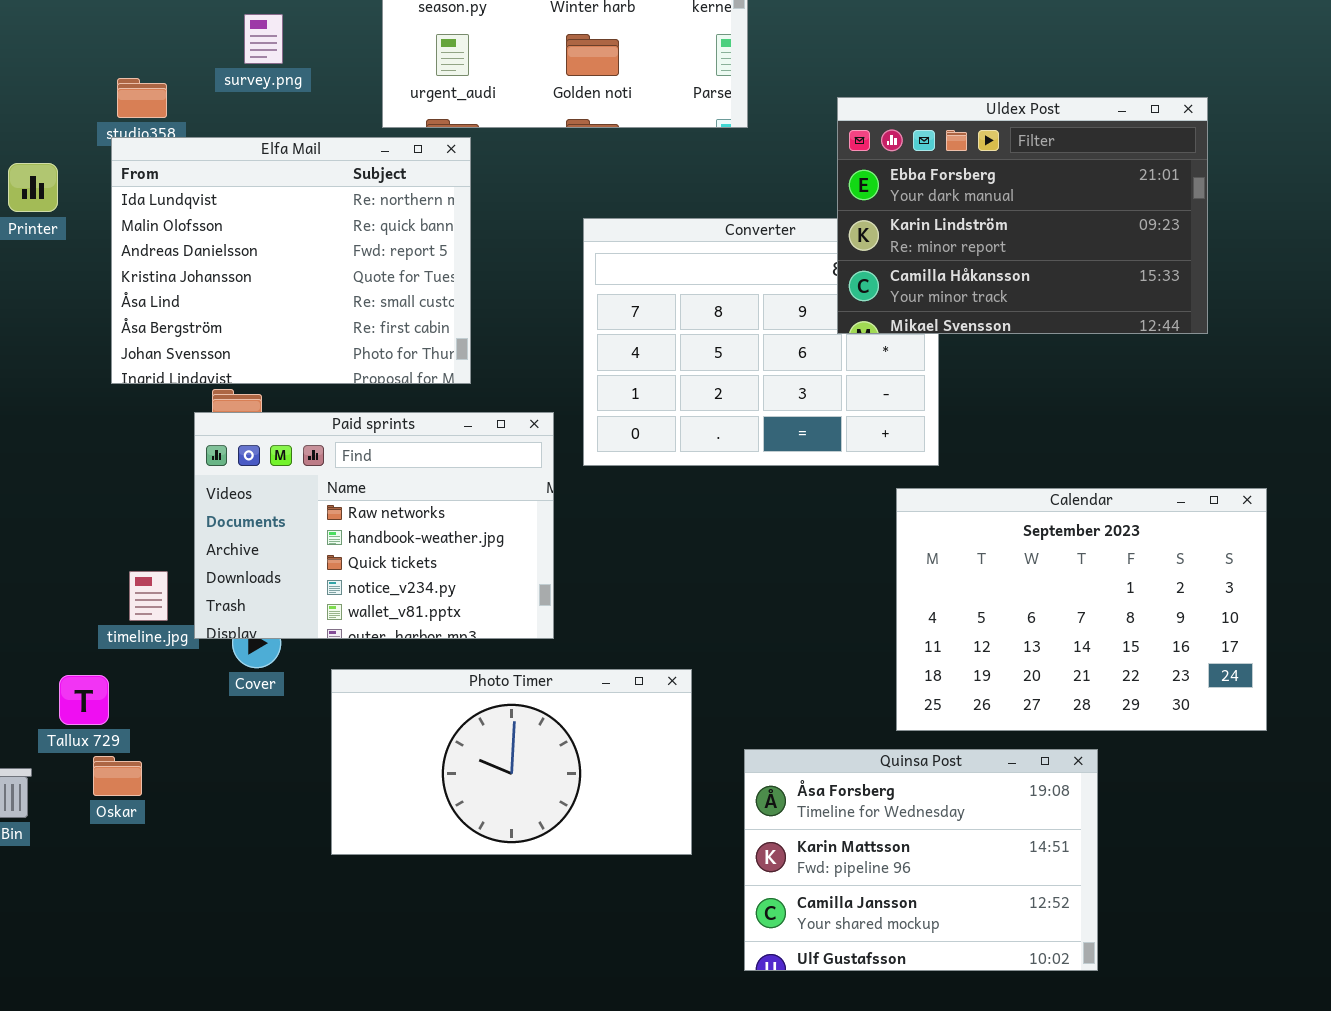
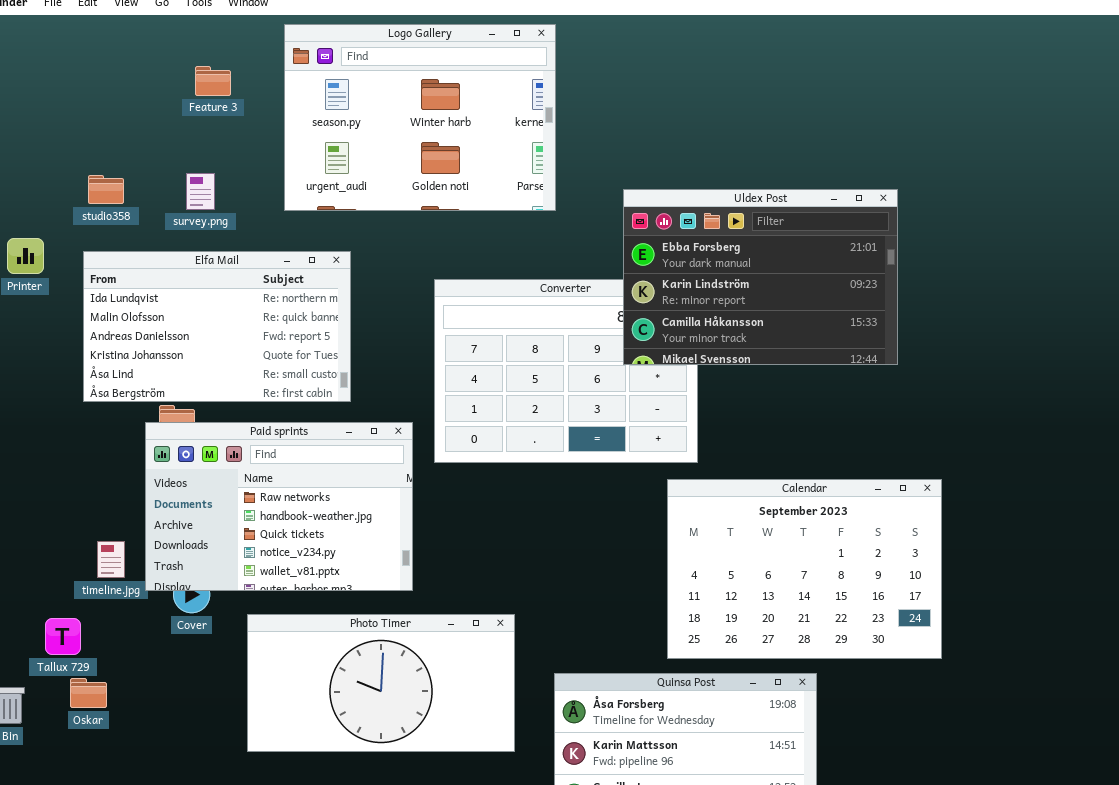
survey.png: [244,14,283,64] -> [186,173,215,210], moved
Elfa Mail: [111,137,471,384] -> [83,251,351,402], resized

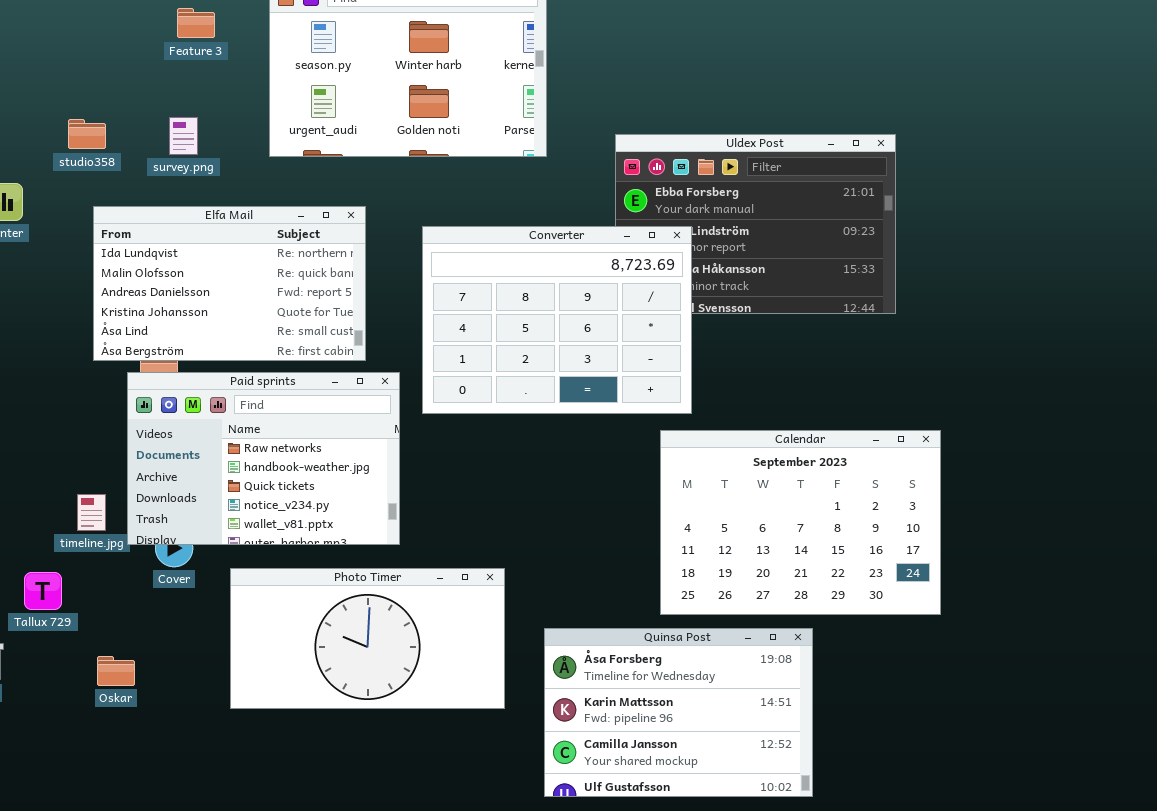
Elfa Mail: [83,251,351,402] -> [93,206,366,361], moved
Converter: [434,279,698,463] -> [422,226,692,414], raised
Oskar: [70,678,107,708] -> [97,656,135,686], moved

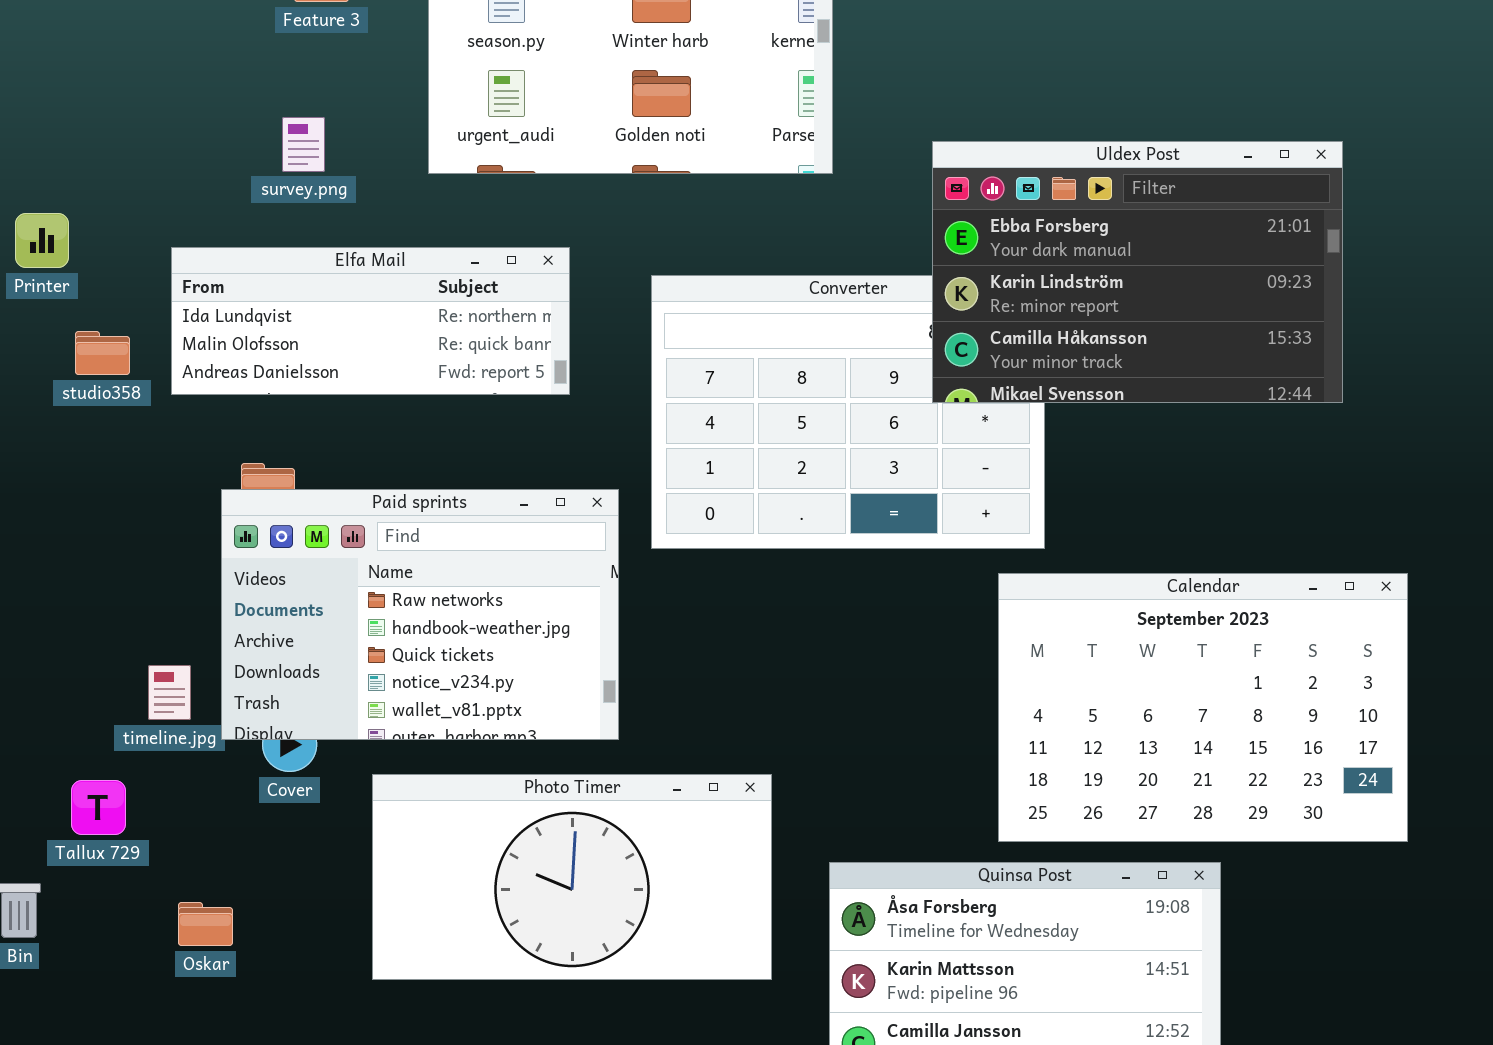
studio358: [68,119,106,149] -> [75,331,130,375], moved
Uldex Post: [615,134,896,314] -> [932,141,1343,403], raised
Elfa Mail: [93,206,366,361] -> [171,247,570,395], resized

